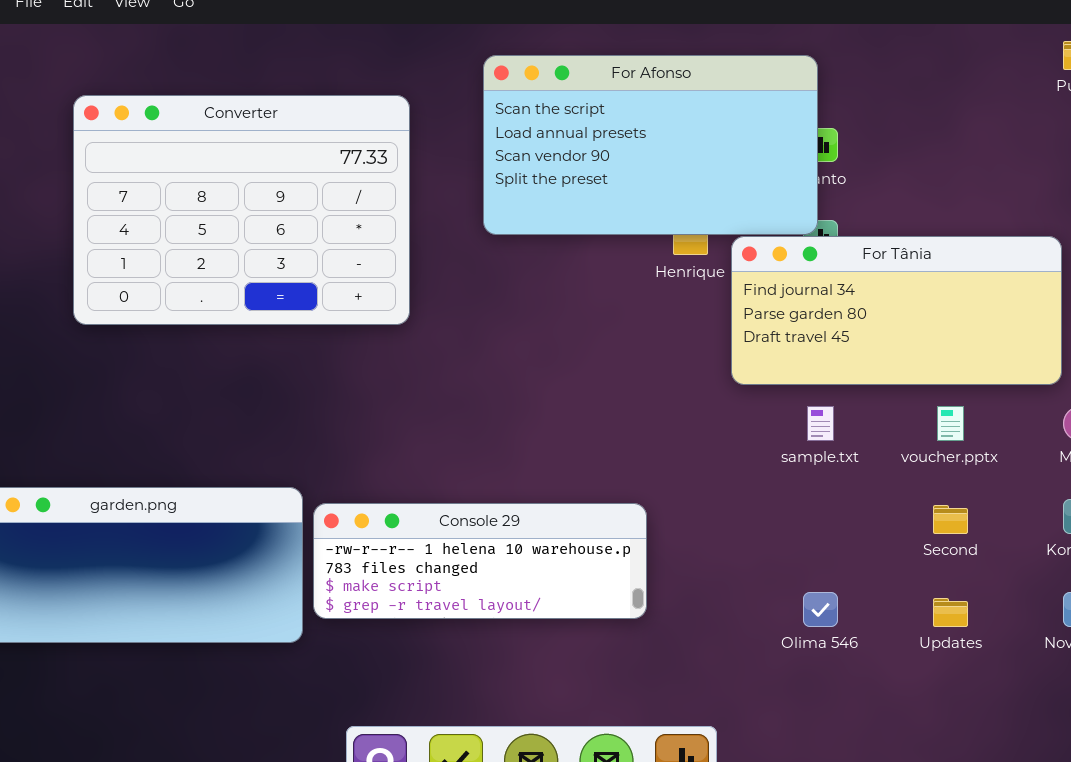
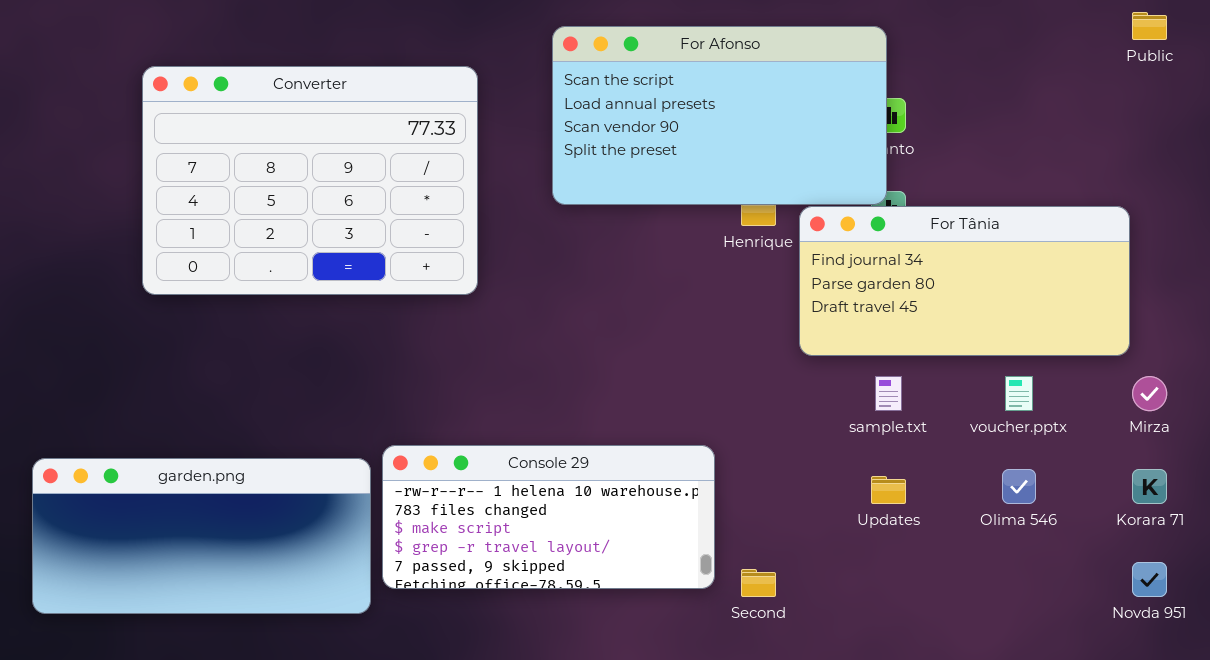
Console 29: [313,503,647,619] -> [382,445,715,589], resized
Second: [933,505,968,534] -> [741,569,776,597], moved
Olima 546: [803,592,838,627] -> [1002,469,1036,504], moved
Updates: [933,598,968,627] -> [871,476,906,504], moved

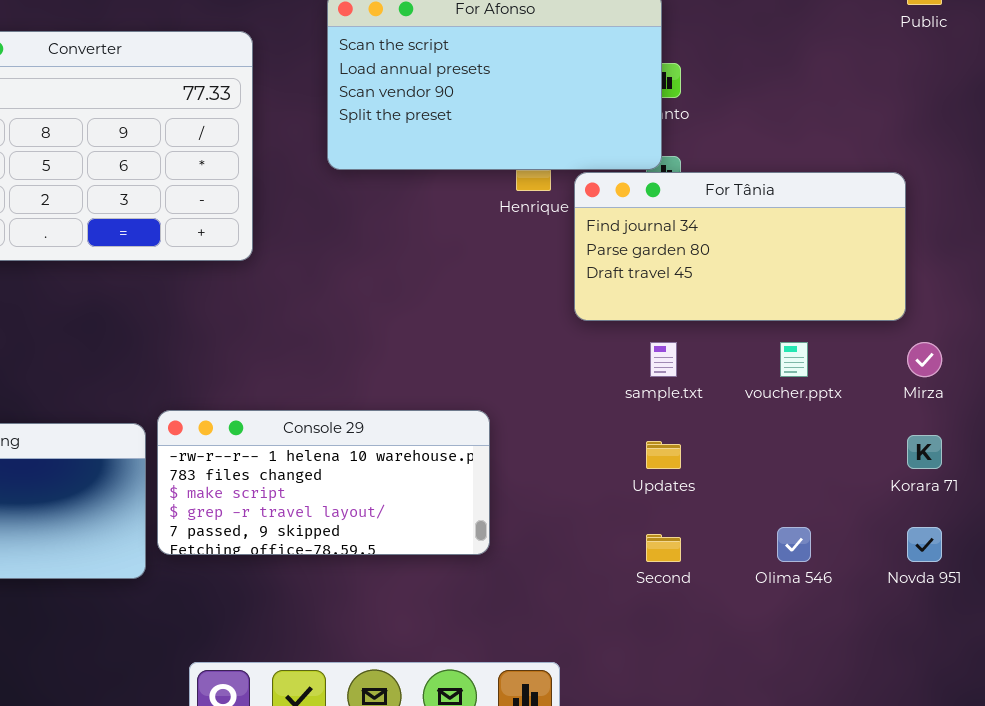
Olima 546: [1002,469,1036,504] -> [777,527,811,562], moved
Second: [741,569,776,597] -> [646,534,681,562], moved

